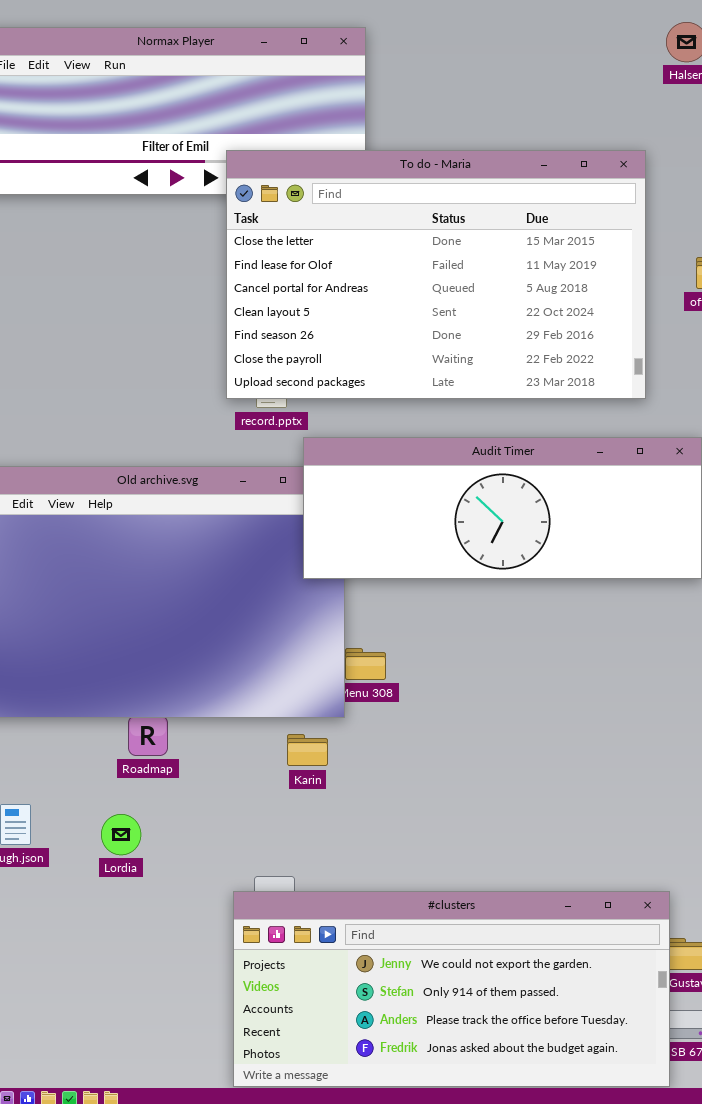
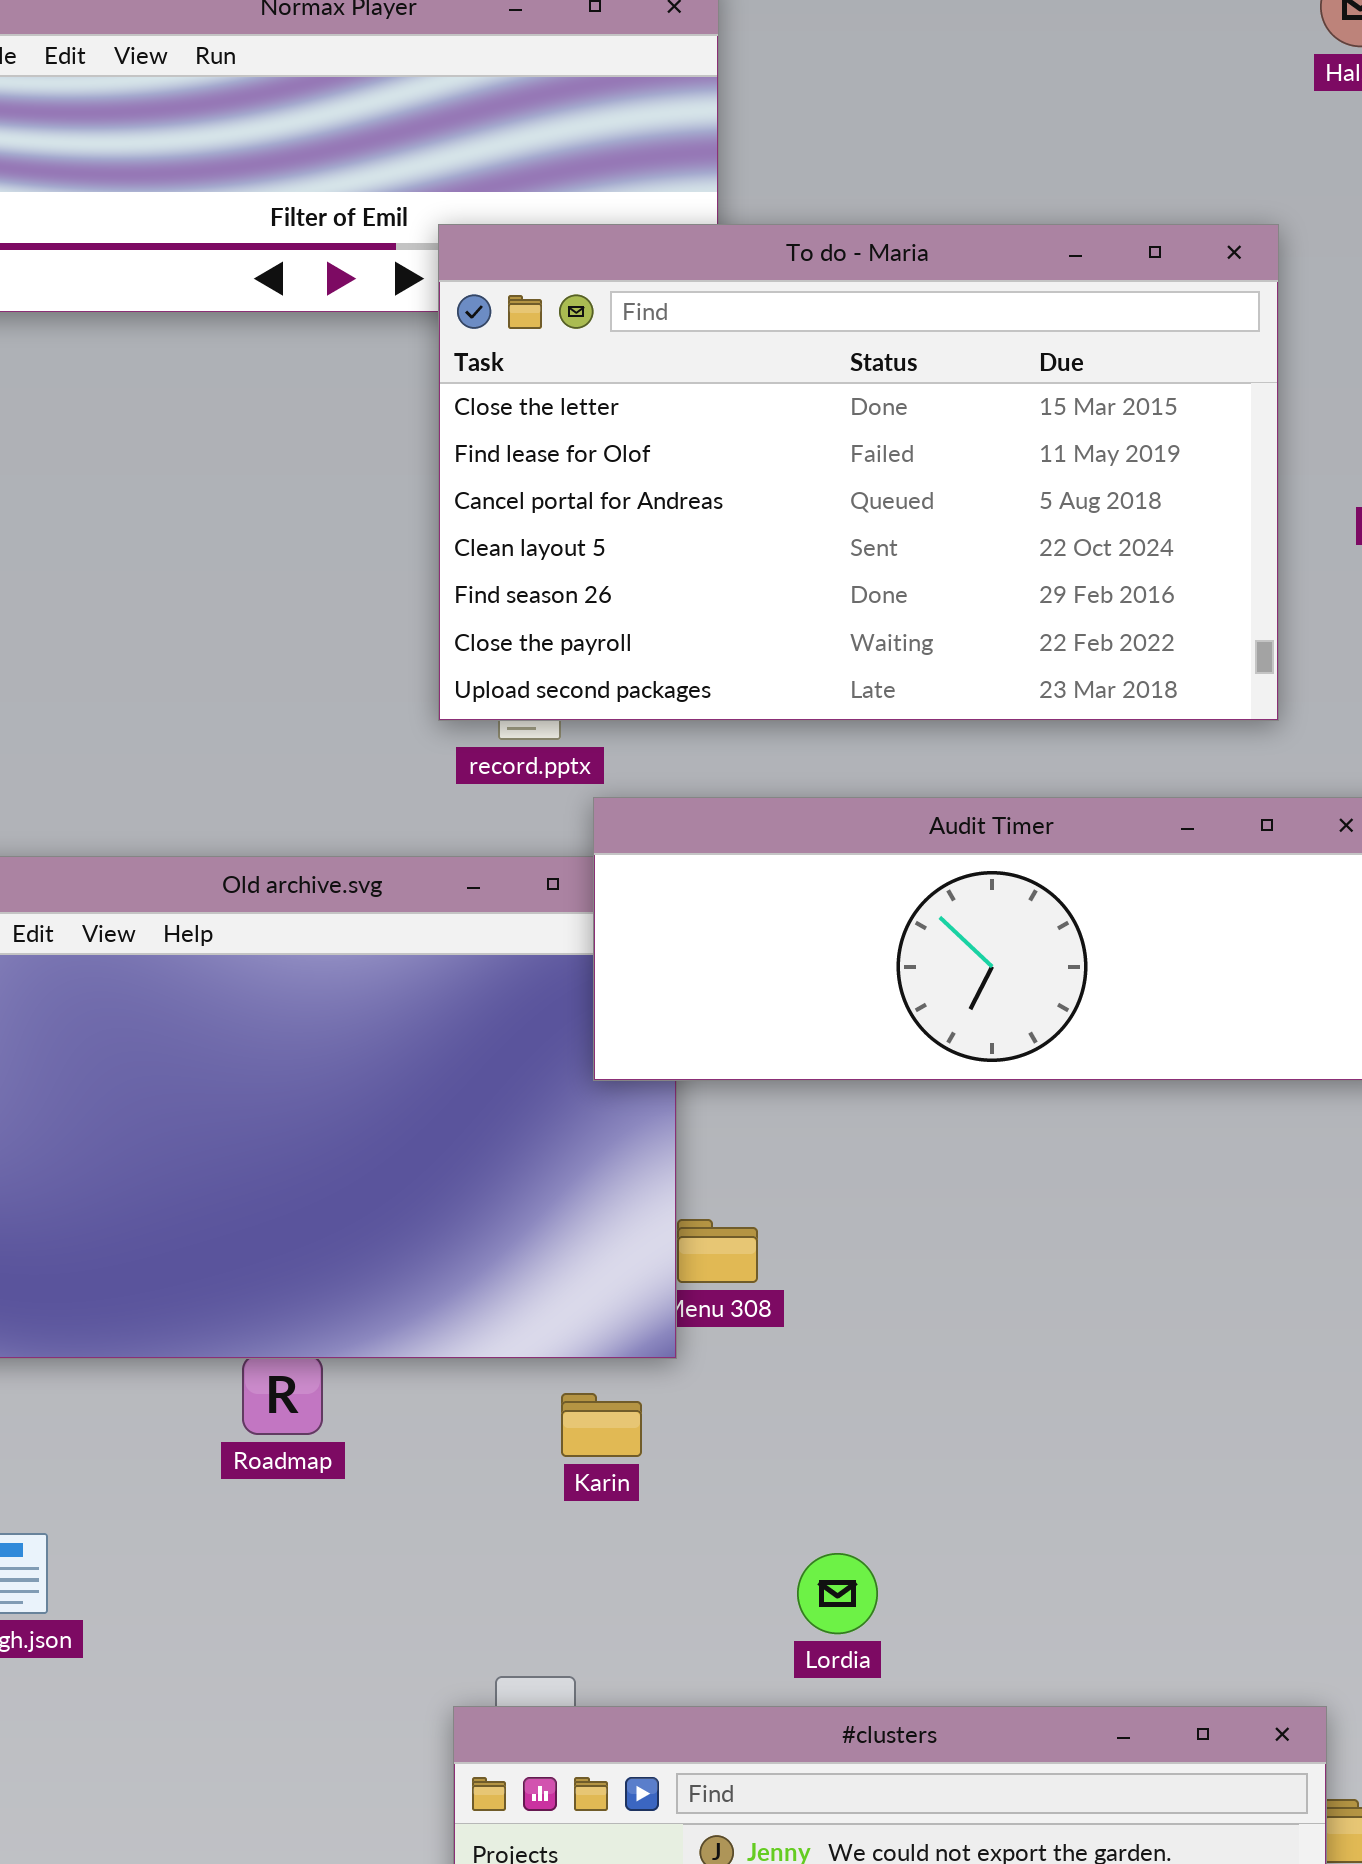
Lordia: [101,814,141,855] -> [797,1553,878,1634], moved

